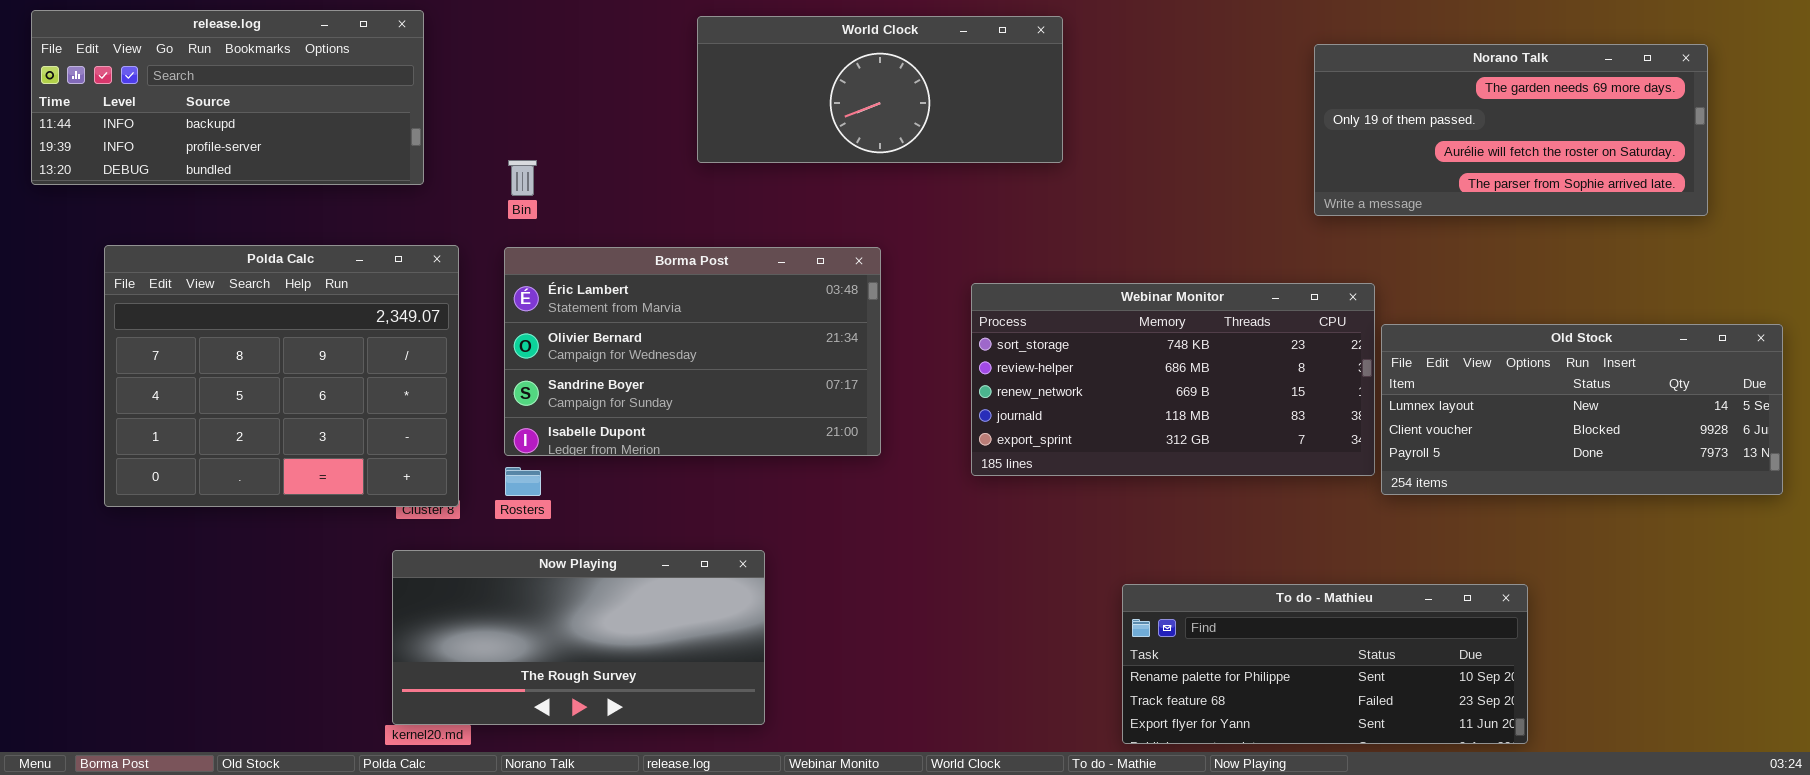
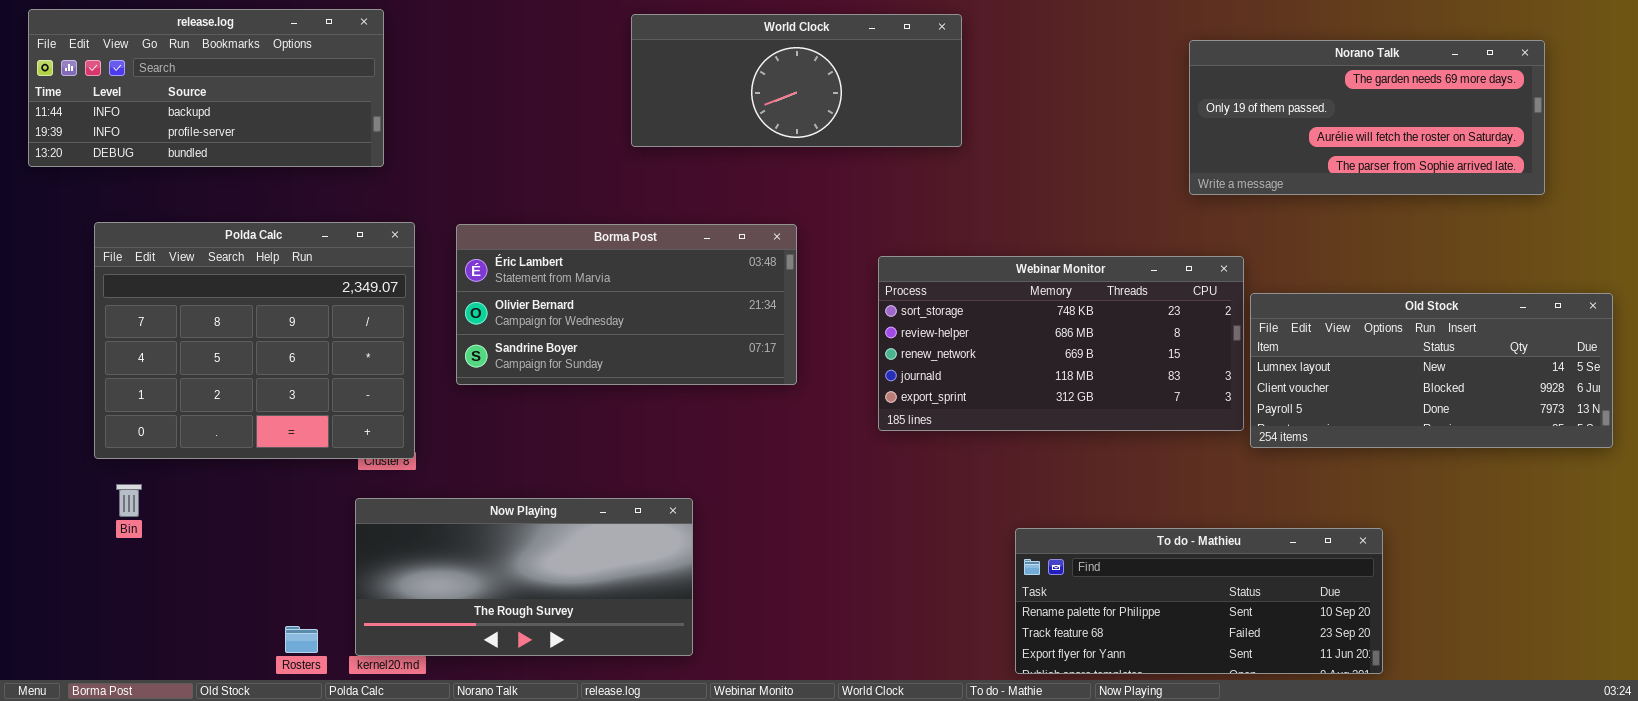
Bin: [508,160,537,196] -> [116,484,142,517], moved
Borma Post: [504,247,881,456] -> [456,224,797,385], resized
Rosters: [505,467,541,496] -> [285,626,318,653], moved

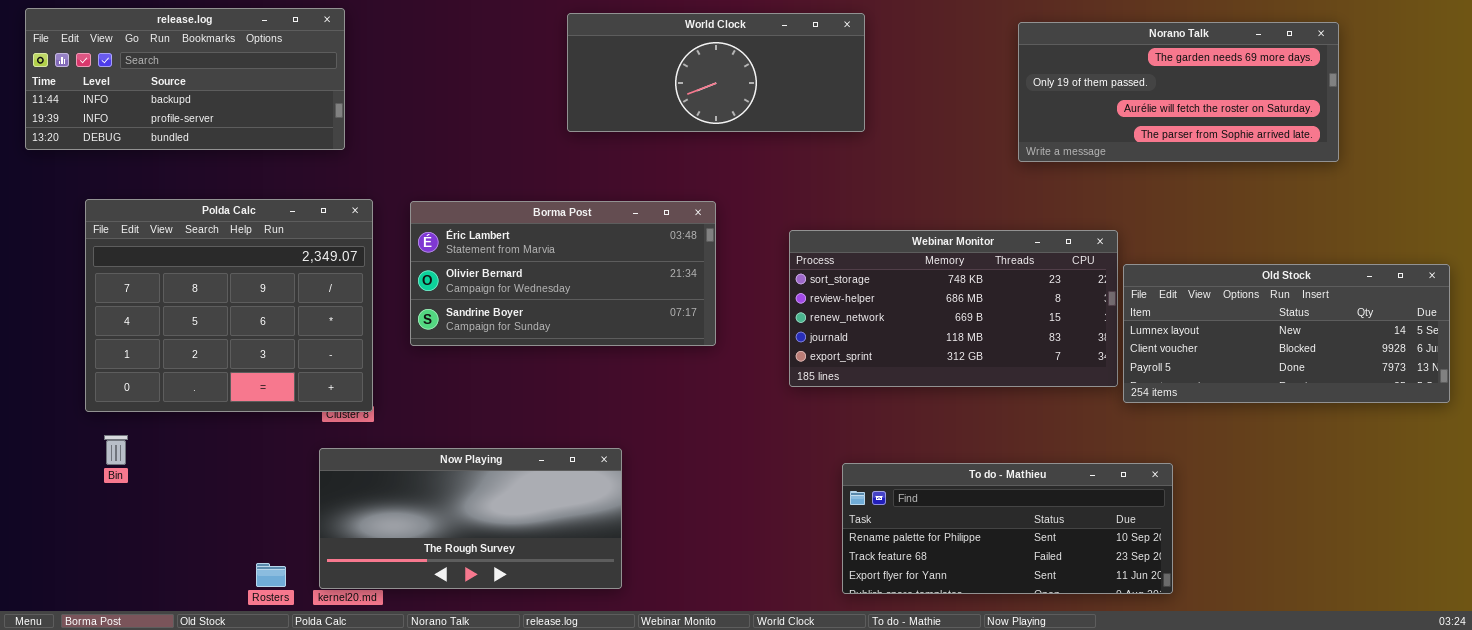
Norano Talk: [1189,40,1545,195] -> [1018,22,1339,162], moved
To do - Mathieu: [1015,528,1383,674] -> [842,463,1173,594], moved

